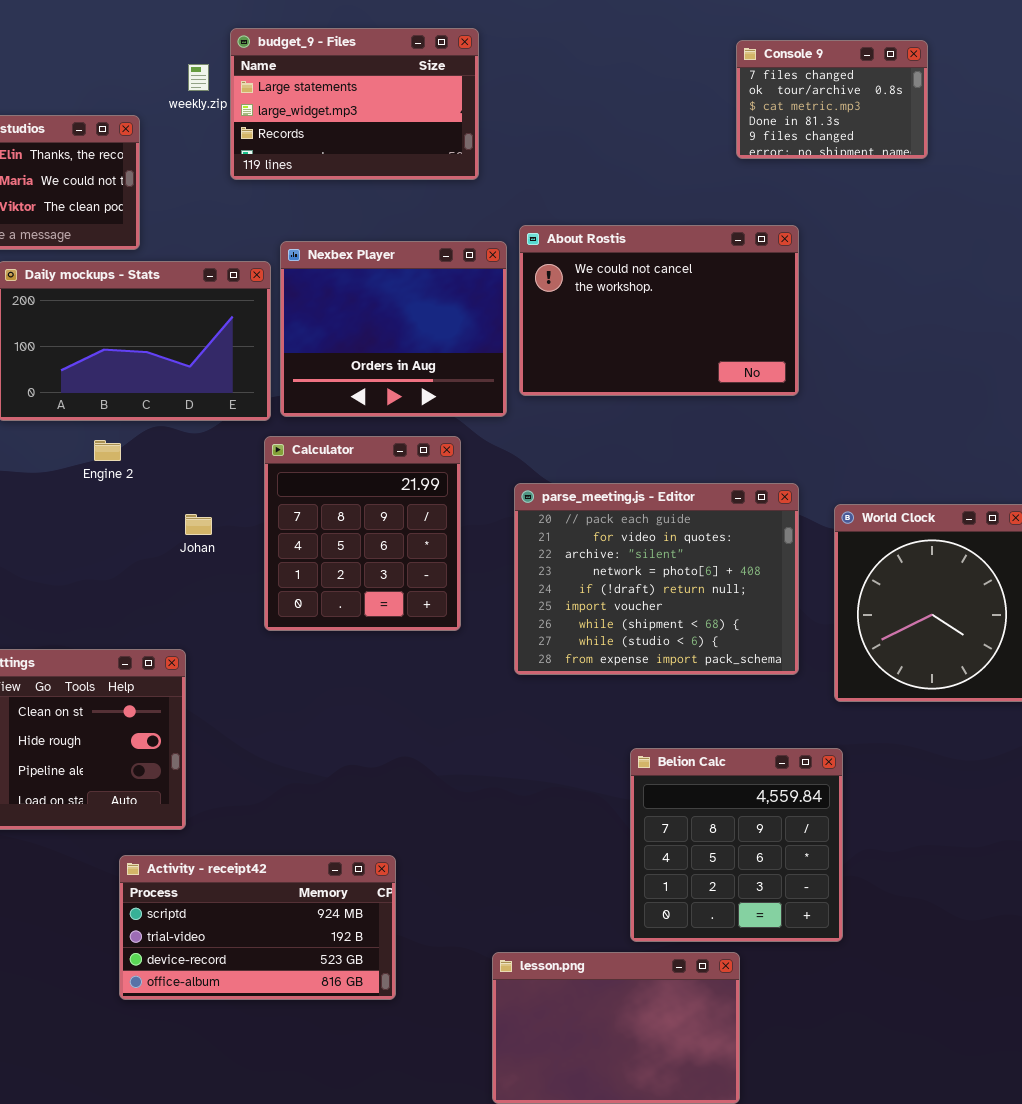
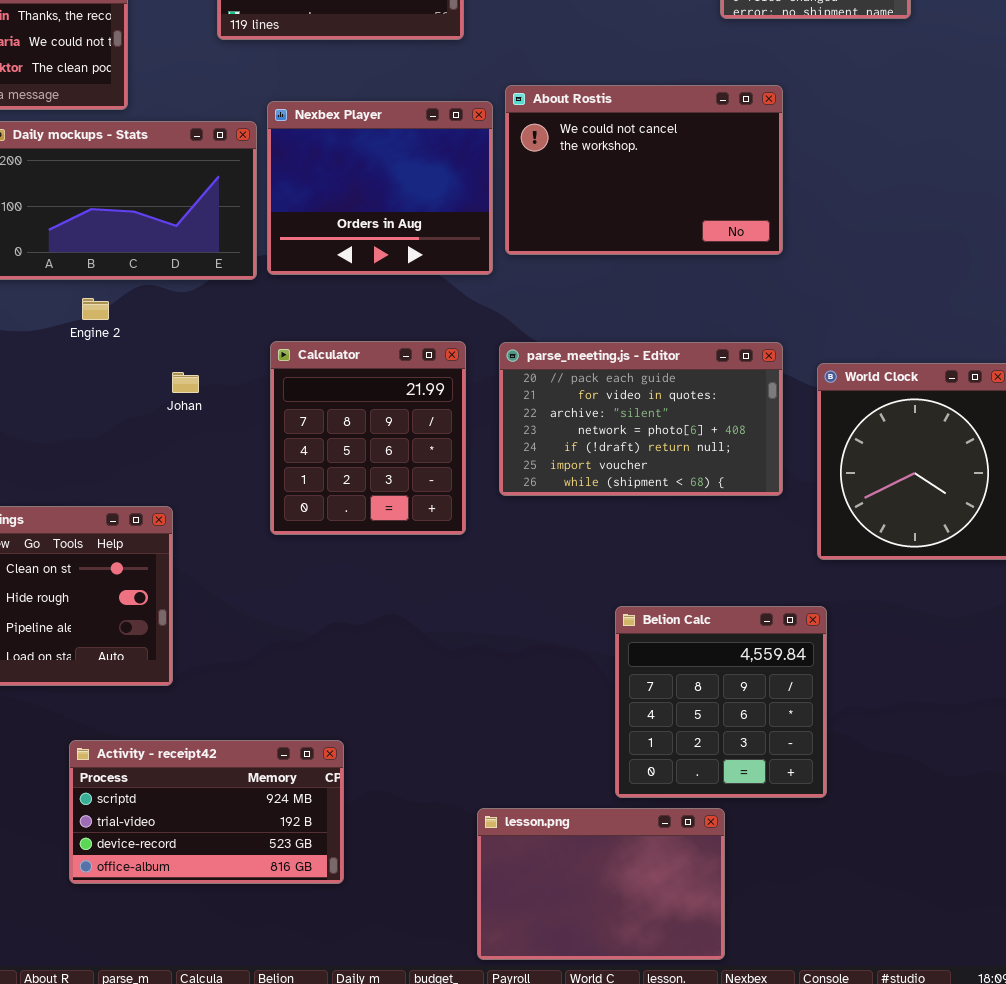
Calculator: [264,436,461,631] -> [270,341,466,535], moved
parse_meeting.js - Editor: [514,483,799,675] -> [499,342,783,496], resized
Activity - receipt42: [119,855,396,1000] -> [69,740,344,884], moved

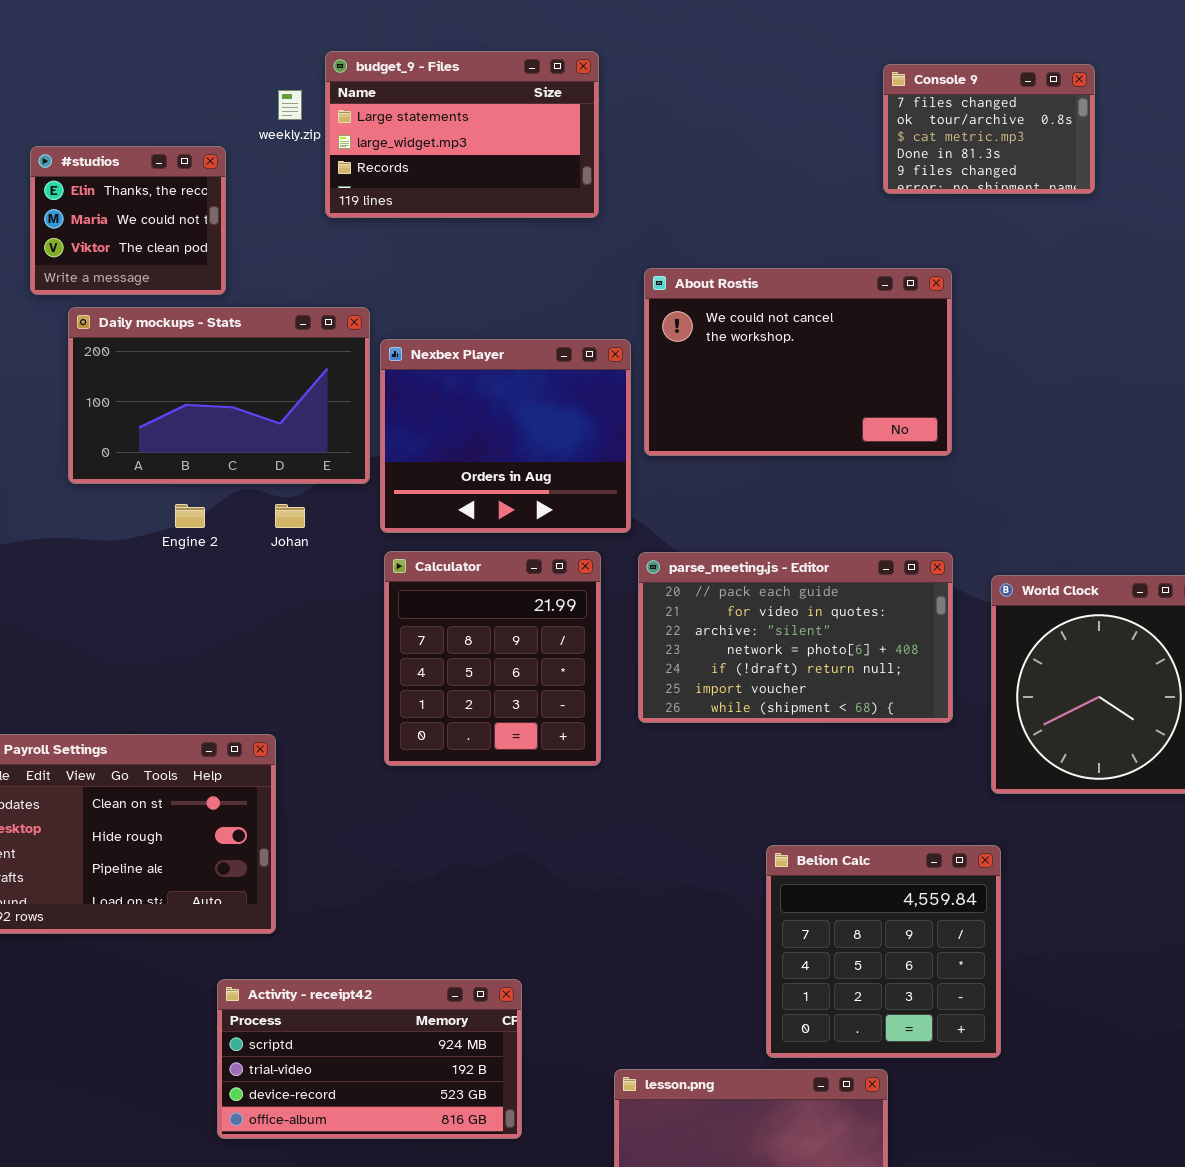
Nexbex Player: [267,101,493,275] -> [380,339,631,533], moved
Johan: [172,372,199,393] -> [275,504,305,528], moved
Activity - receipt42: [69,740,344,884] -> [217,979,522,1139], moved

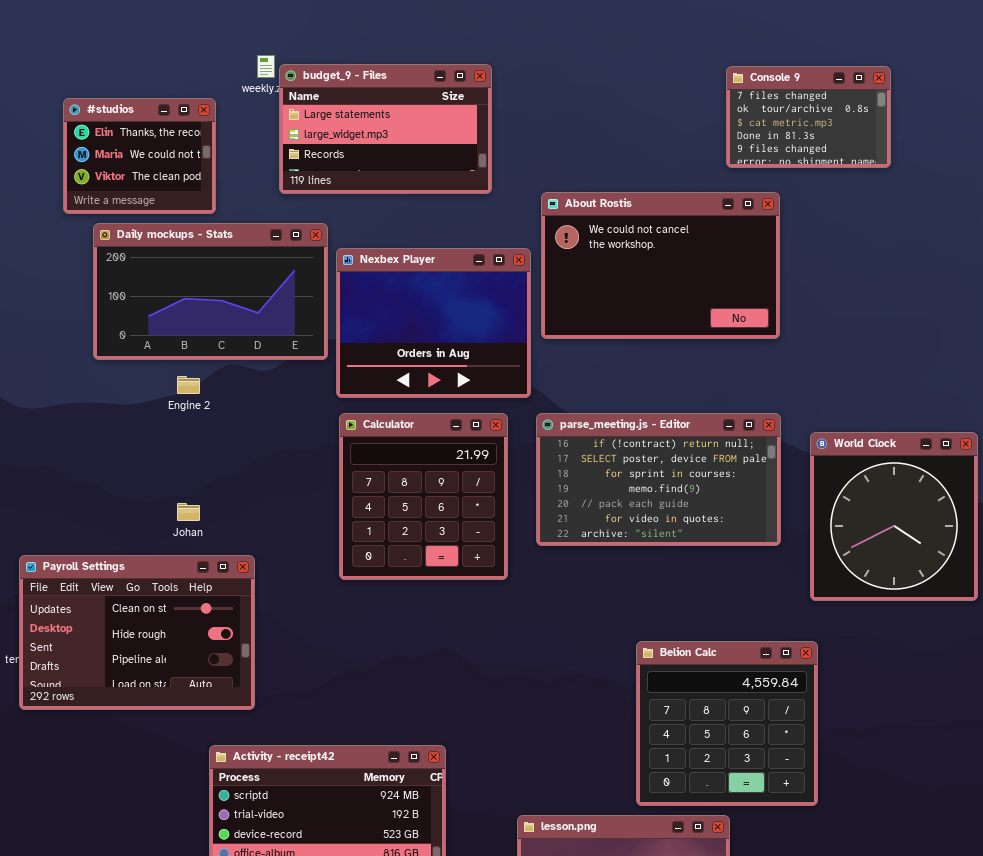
budget_9 - Files: [325,51,599,218] -> [279,64,492,194], moved
Console 9: [883,64,1095,194] -> [726,66,891,168], moved
Johan: [275,504,305,528] -> [177,503,200,521], moved
parse_meeting.js - Editor: [638,552,953,723] -> [536,413,781,546], scrolled up 4 rows

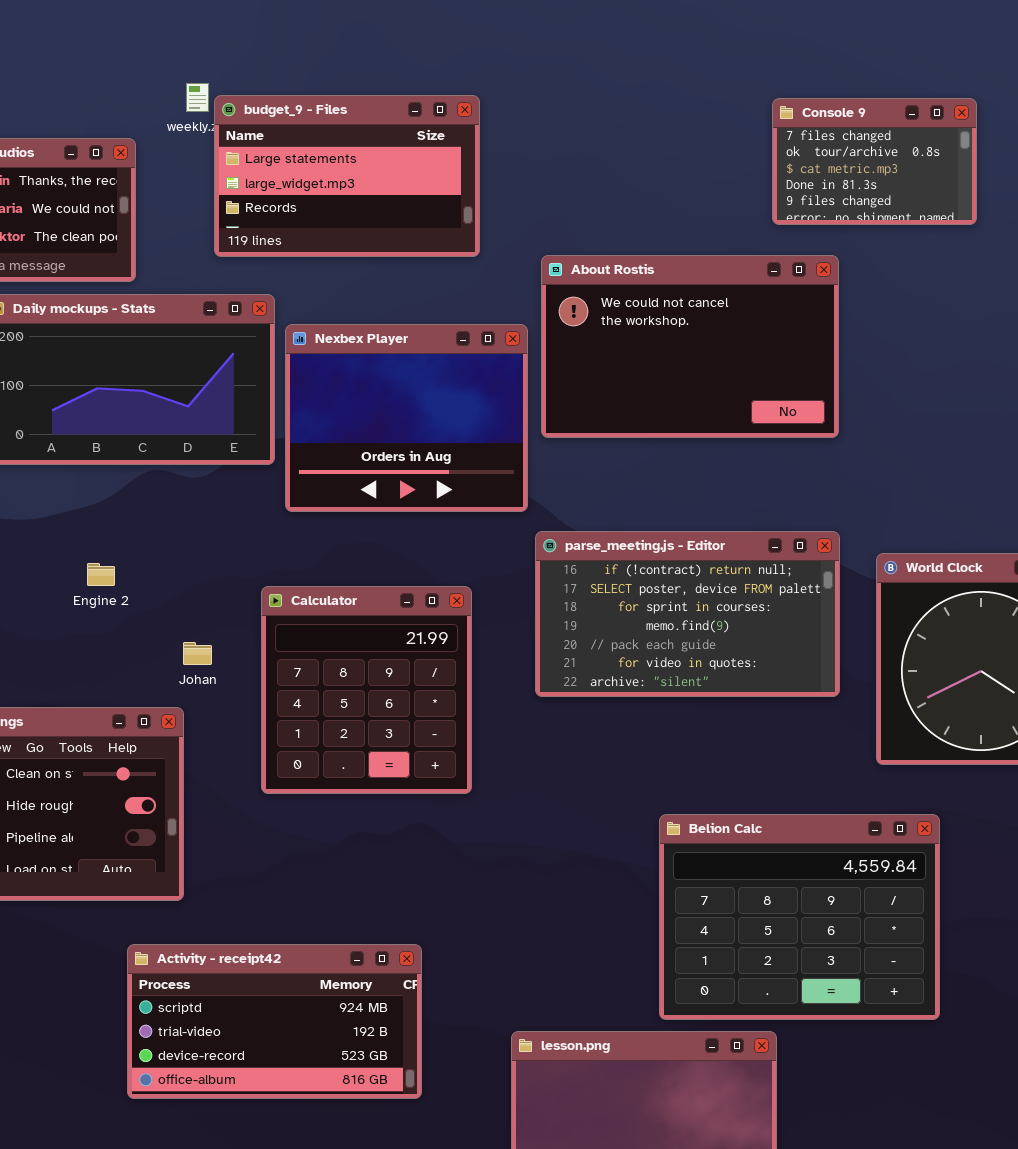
Engine 2: [177,376,200,394] -> [87,563,115,586], moved
Calculator: [339,413,508,580] -> [261,586,472,794], moved
Johan: [177,503,200,521] -> [183,642,212,665], moved
Belion Calc: [636,641,818,806] -> [659,814,940,1020], resized

